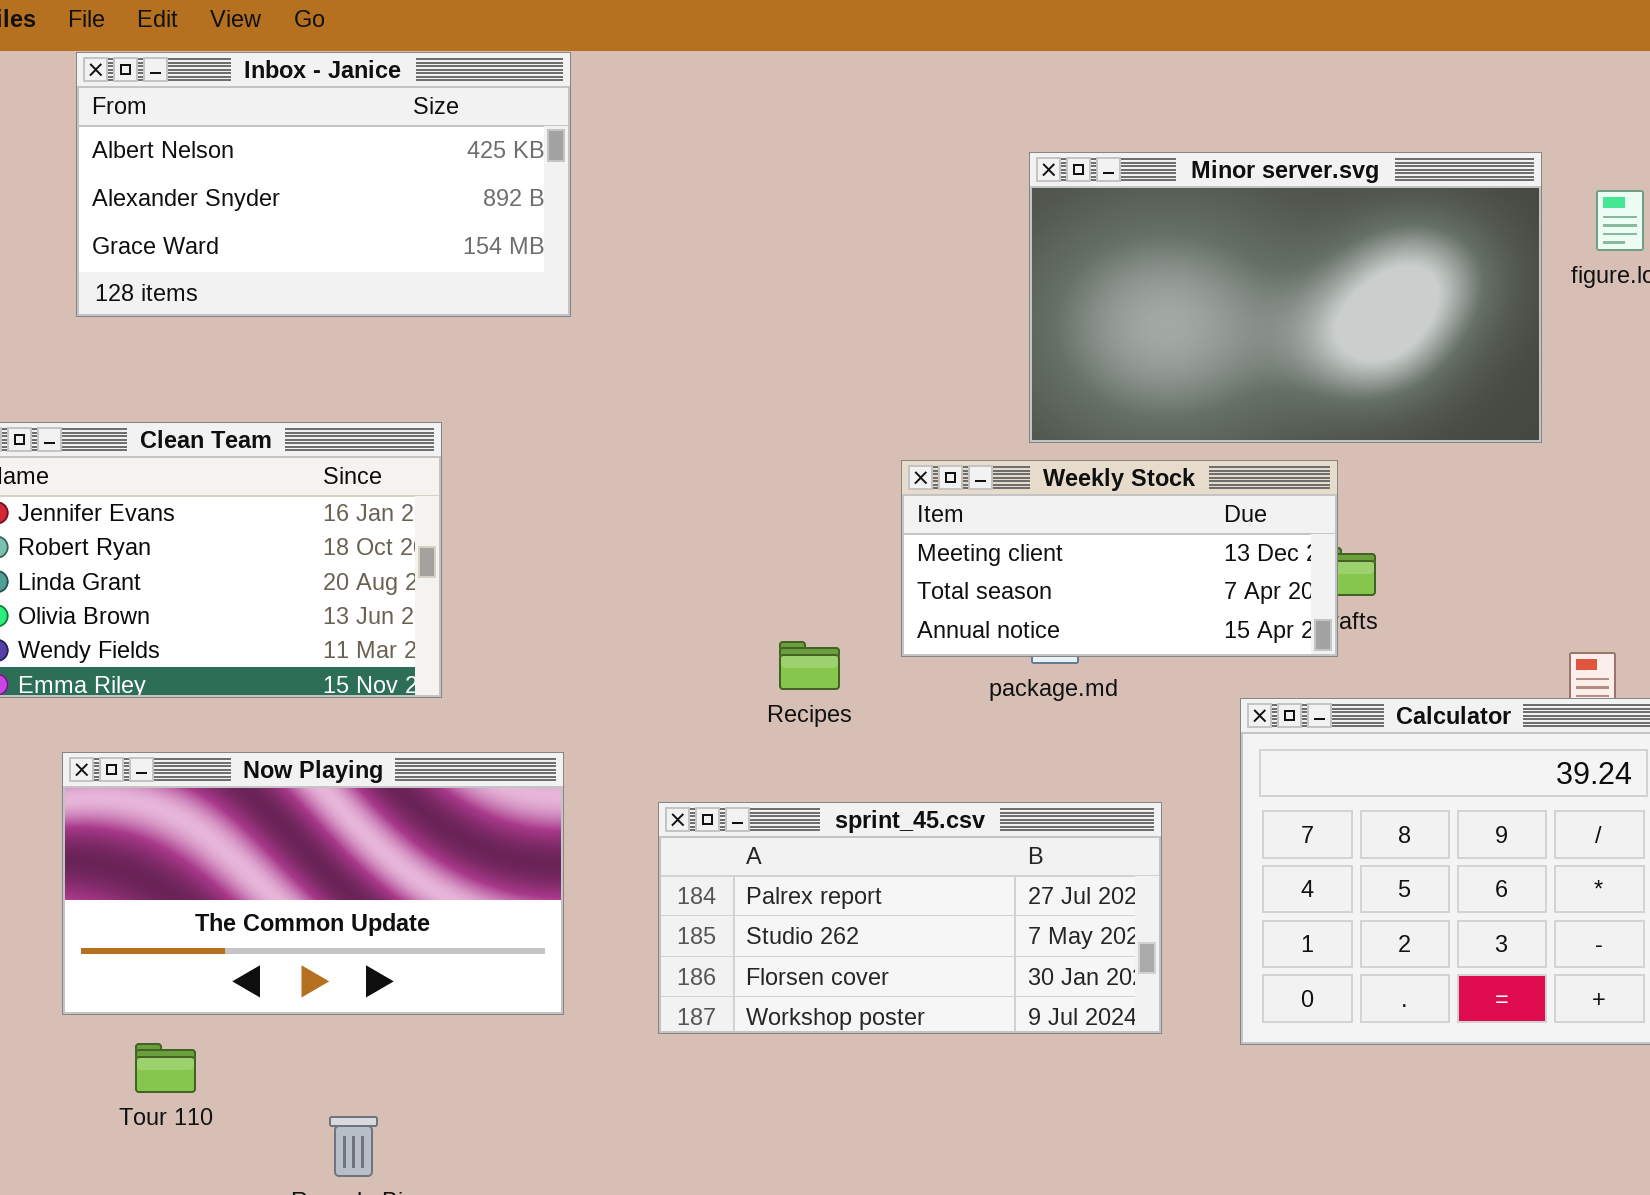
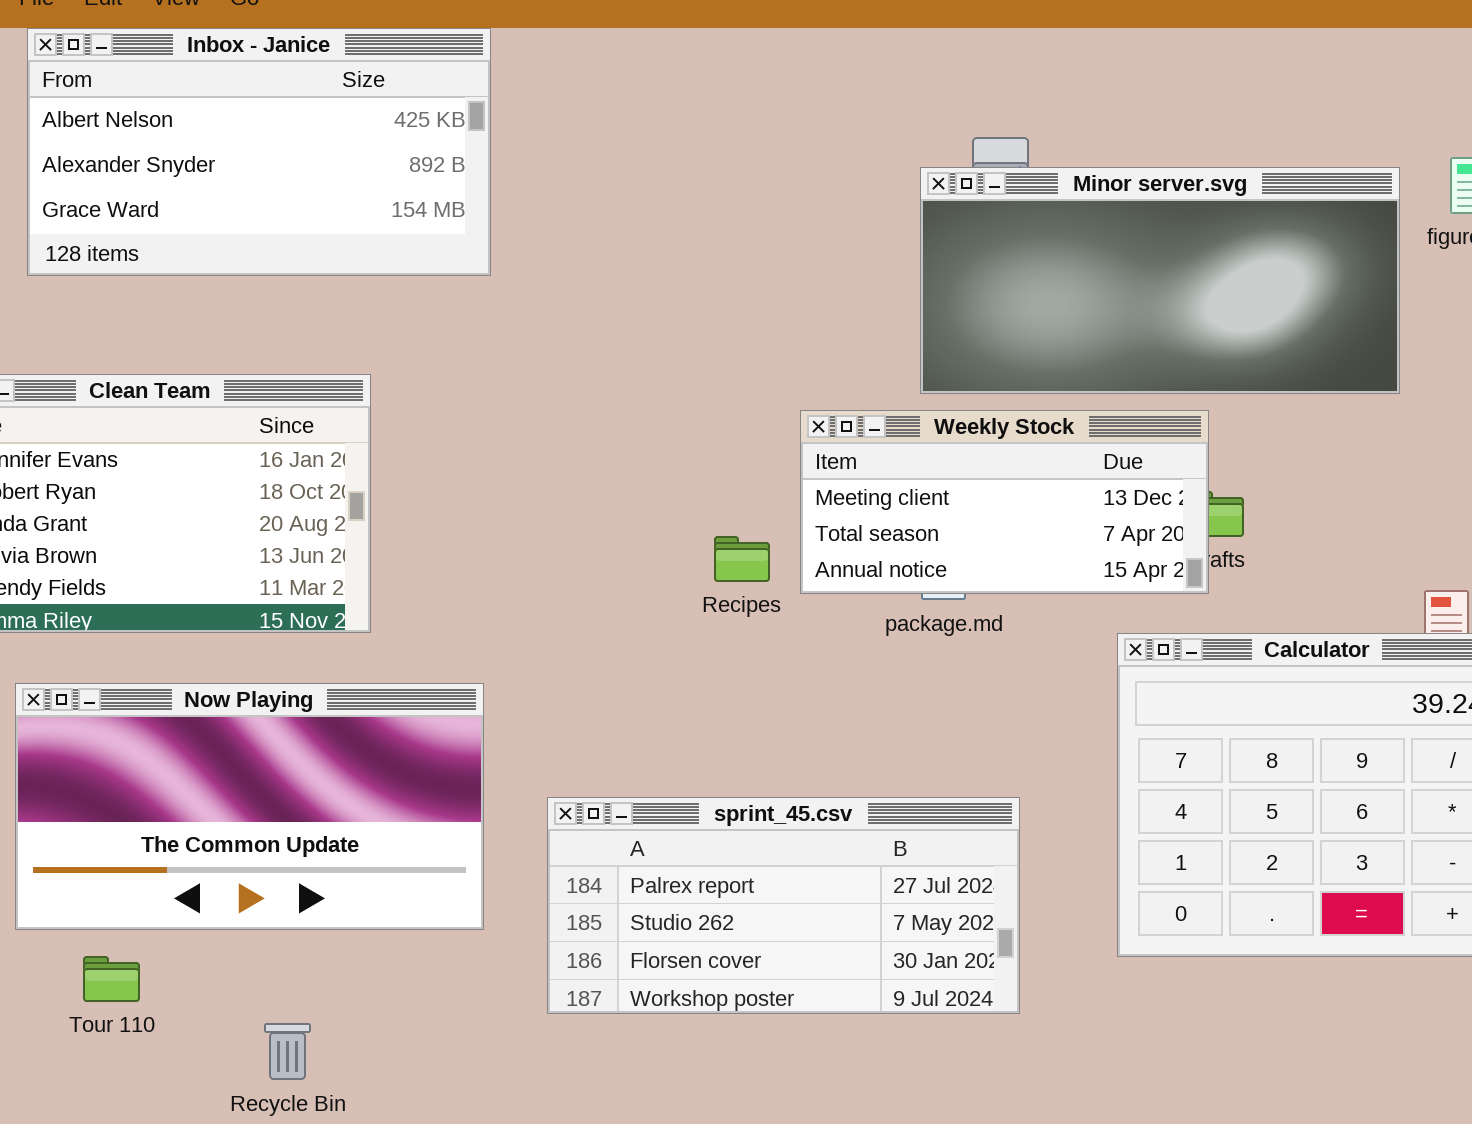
Minor server.svg: [1029,152,1542,443] -> [920,167,1400,394], resized
Recipes: [779,641,840,690] -> [714,536,770,582], moved
sprint_45.csv: [658,802,1162,1034] -> [547,797,1020,1014], moved

